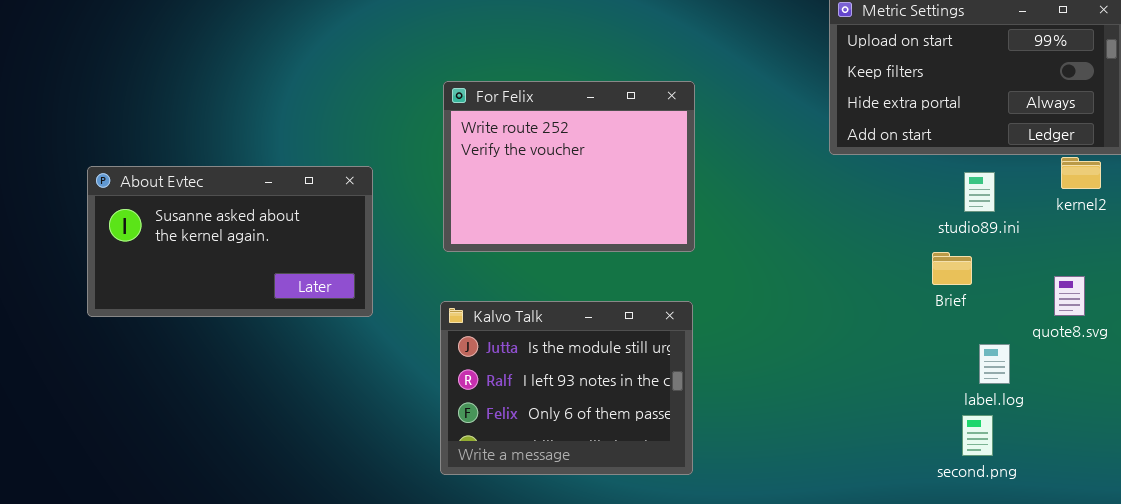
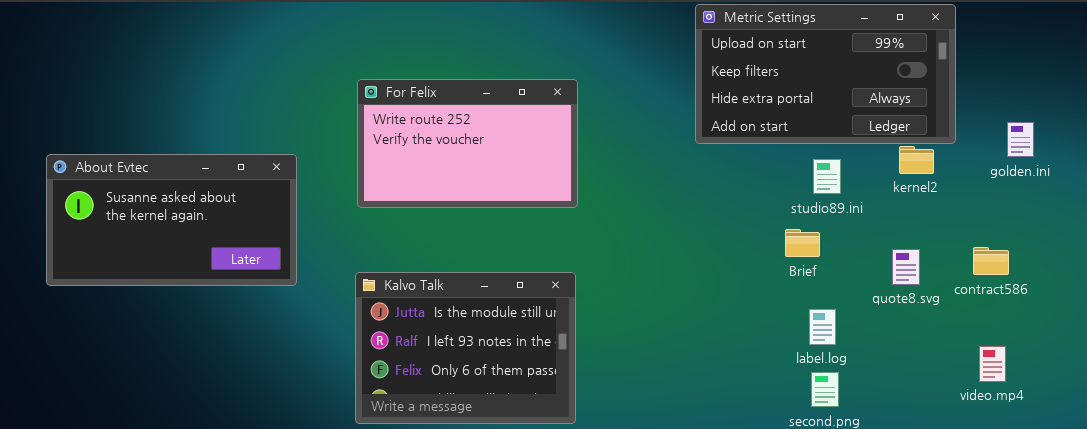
For Felix: [443,81,695,252] -> [357,79,578,208], resized
label.log: [979,344,1010,384] -> [809,309,836,345], moved

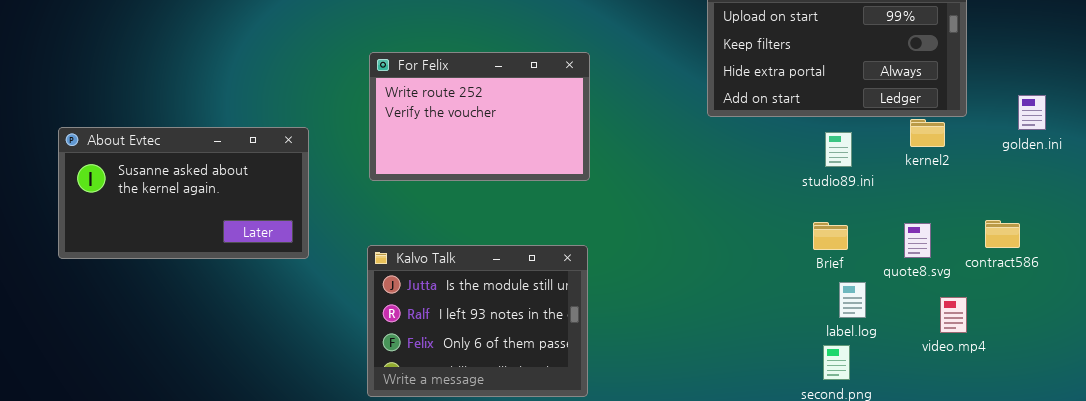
Brief: [785,229,820,257] -> [813,222,848,250], moved
label.log: [809,309,836,345] -> [839,282,866,318], moved
video.mp4: [979,346,1006,382] -> [940,297,967,333], moved

